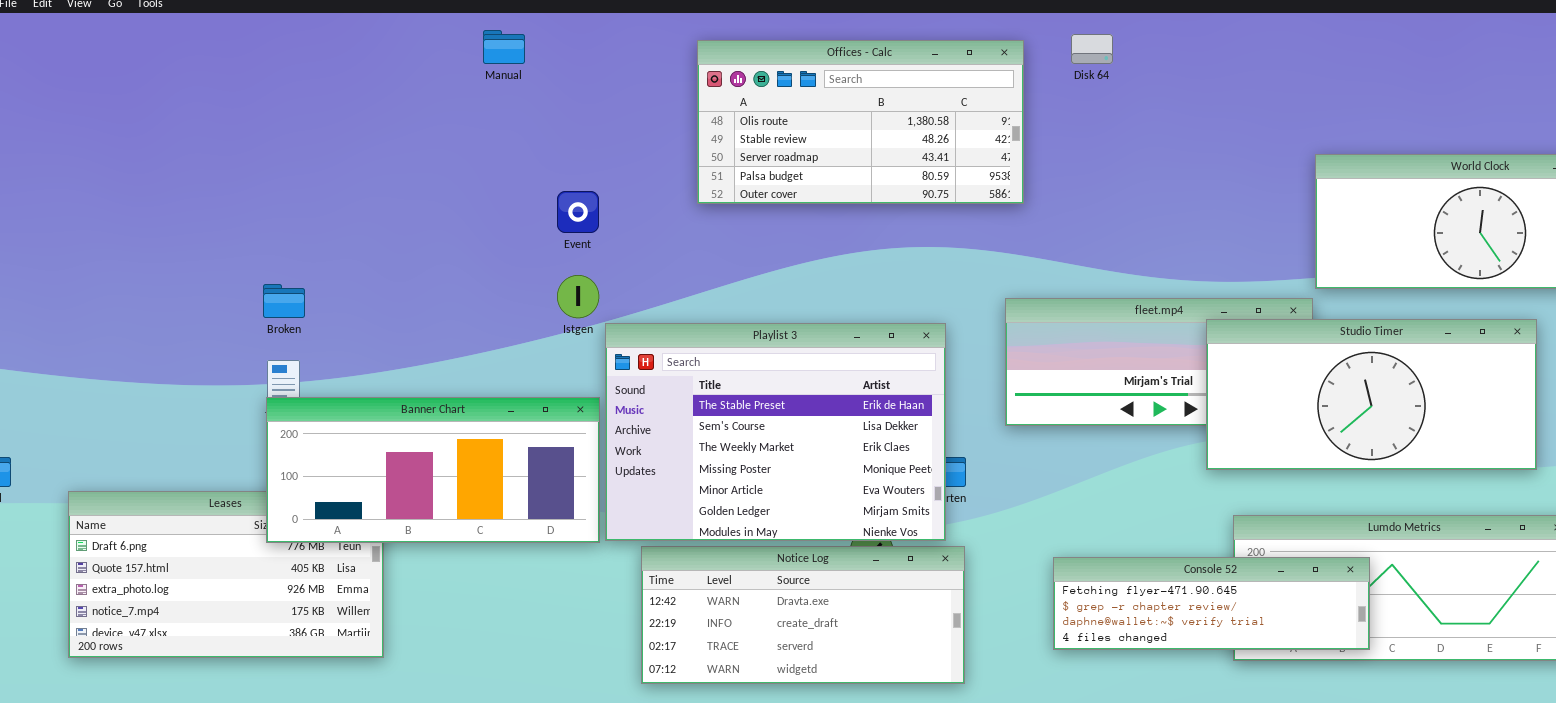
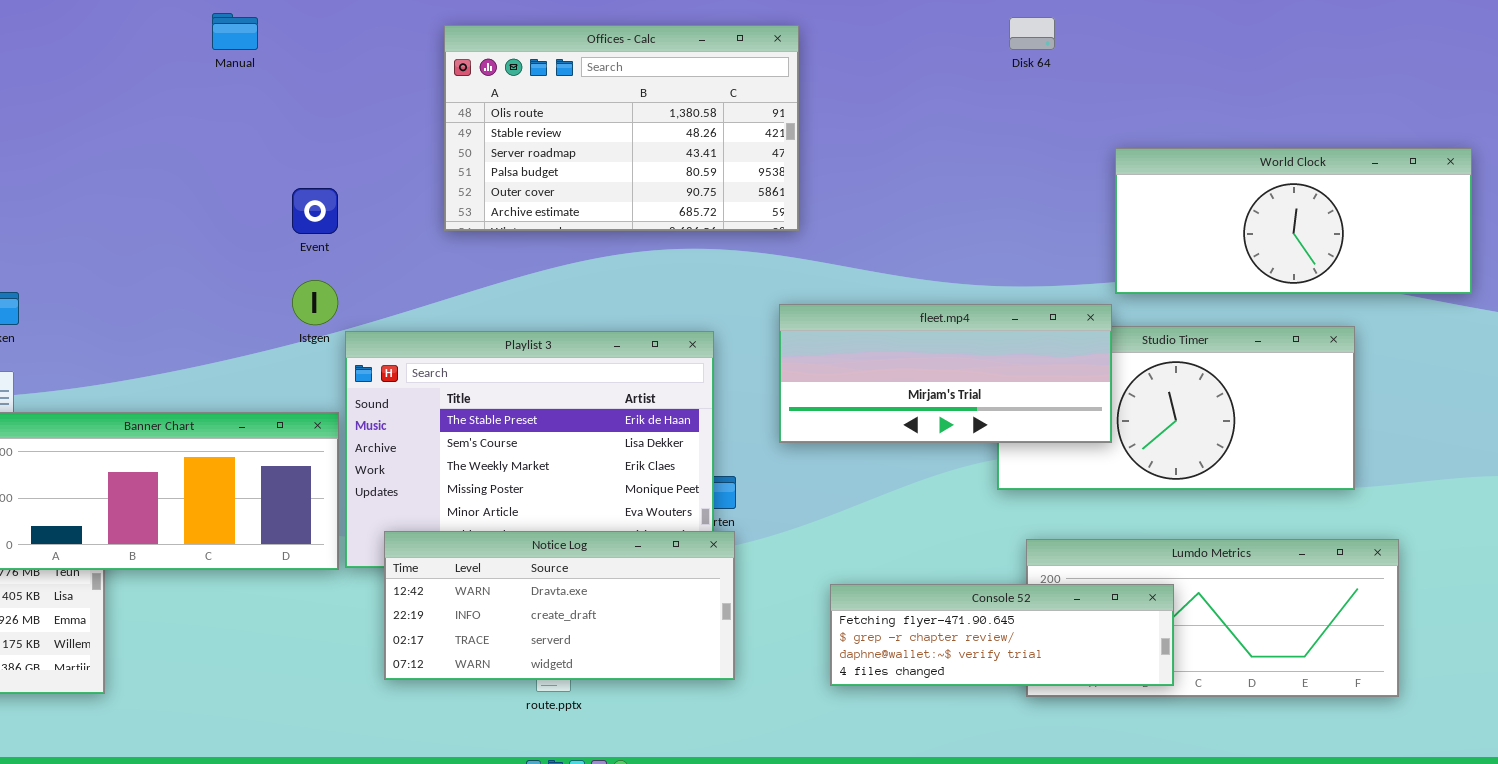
Disk 64: [1071,34,1113,64] -> [1009,17,1055,50], moved
Offices - Calc: [697,40,1024,204] -> [444,25,799,231], resized
fleet.mp4: [1005,298,1313,426] -> [779,304,1112,443], raised
Notice Log: [641,546,965,684] -> [384,531,735,680], moved

